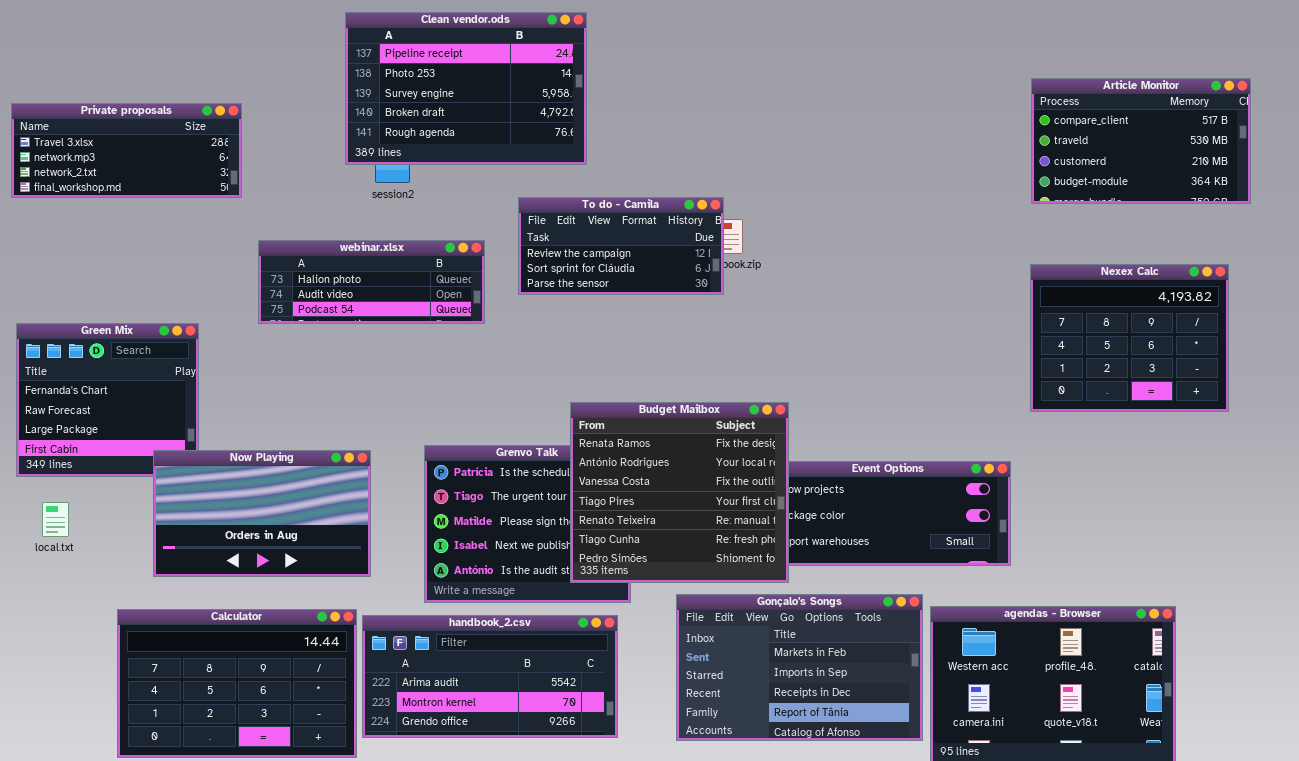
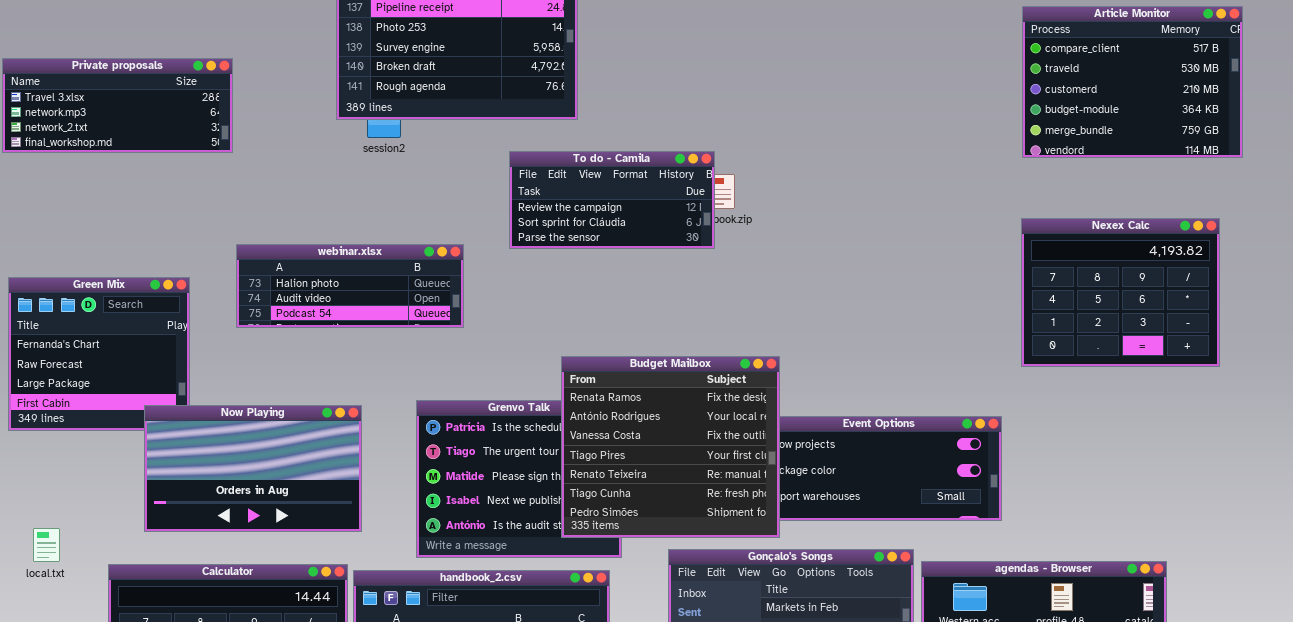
Article Monitor: [1031,78,1251,204] -> [1022,6,1243,158], resized
webinar.xlsx: [258,240,485,324] -> [236,244,464,328], moved
local.txt: [42,502,69,537] -> [33,528,60,562], moved

